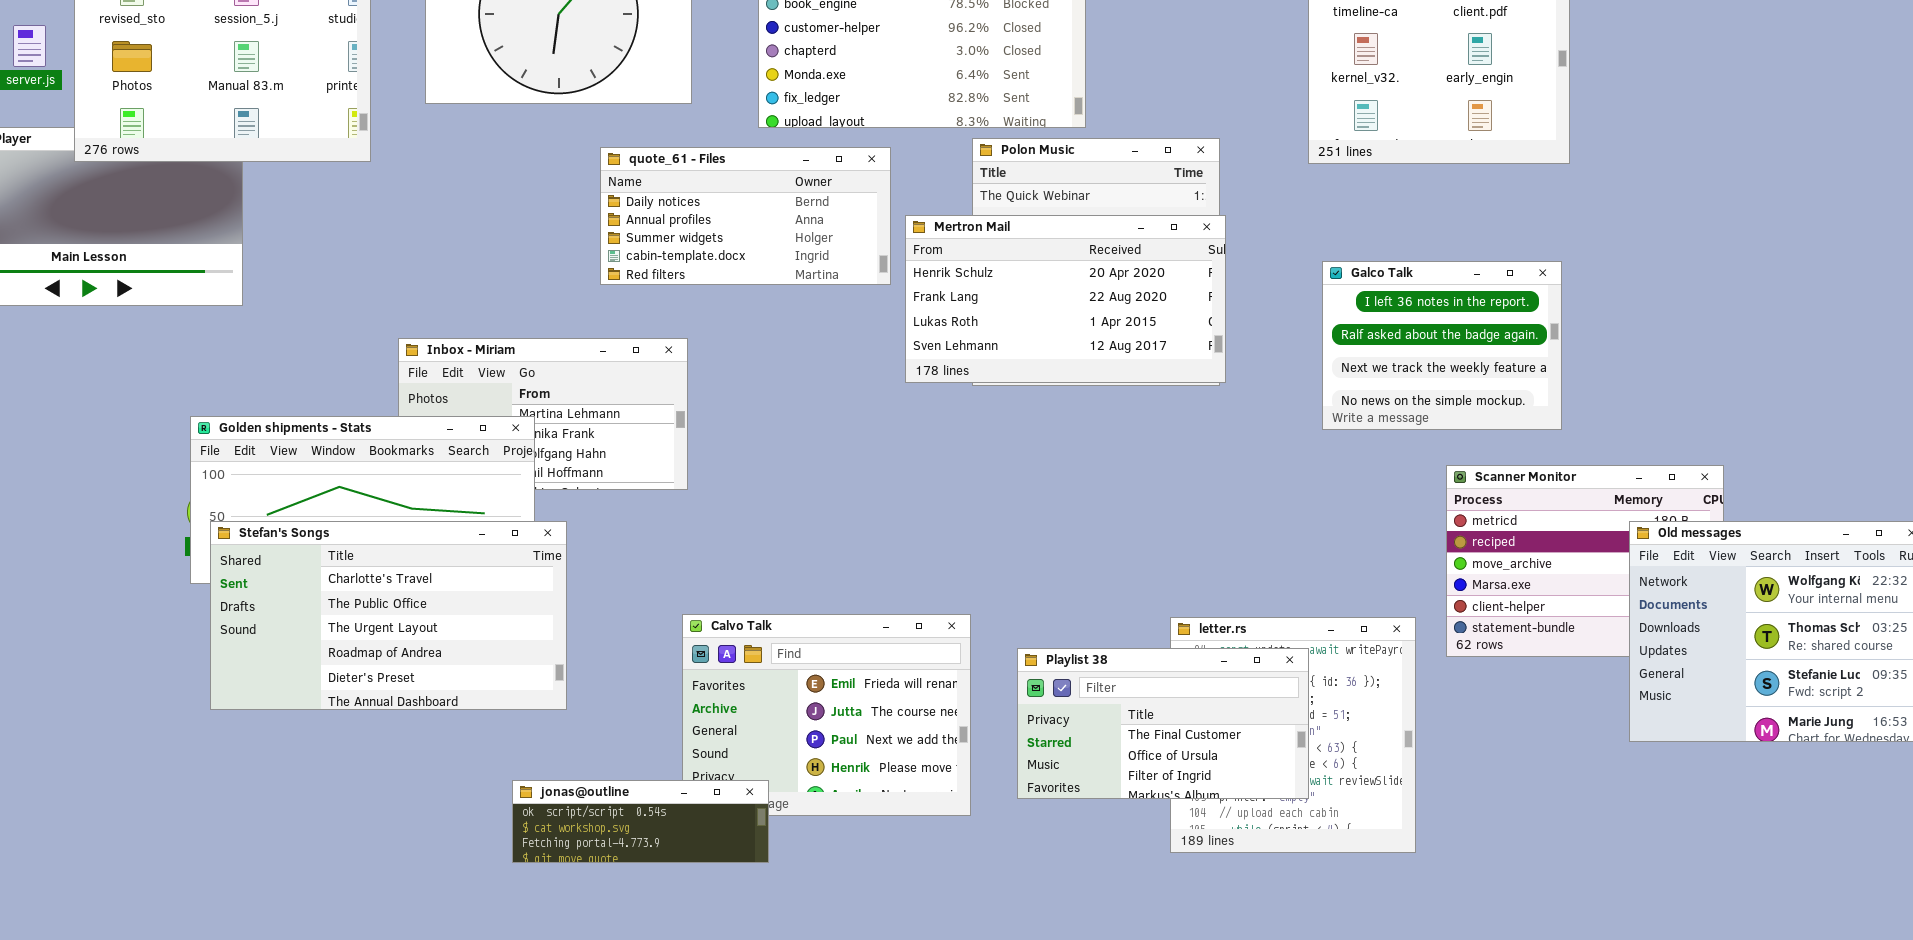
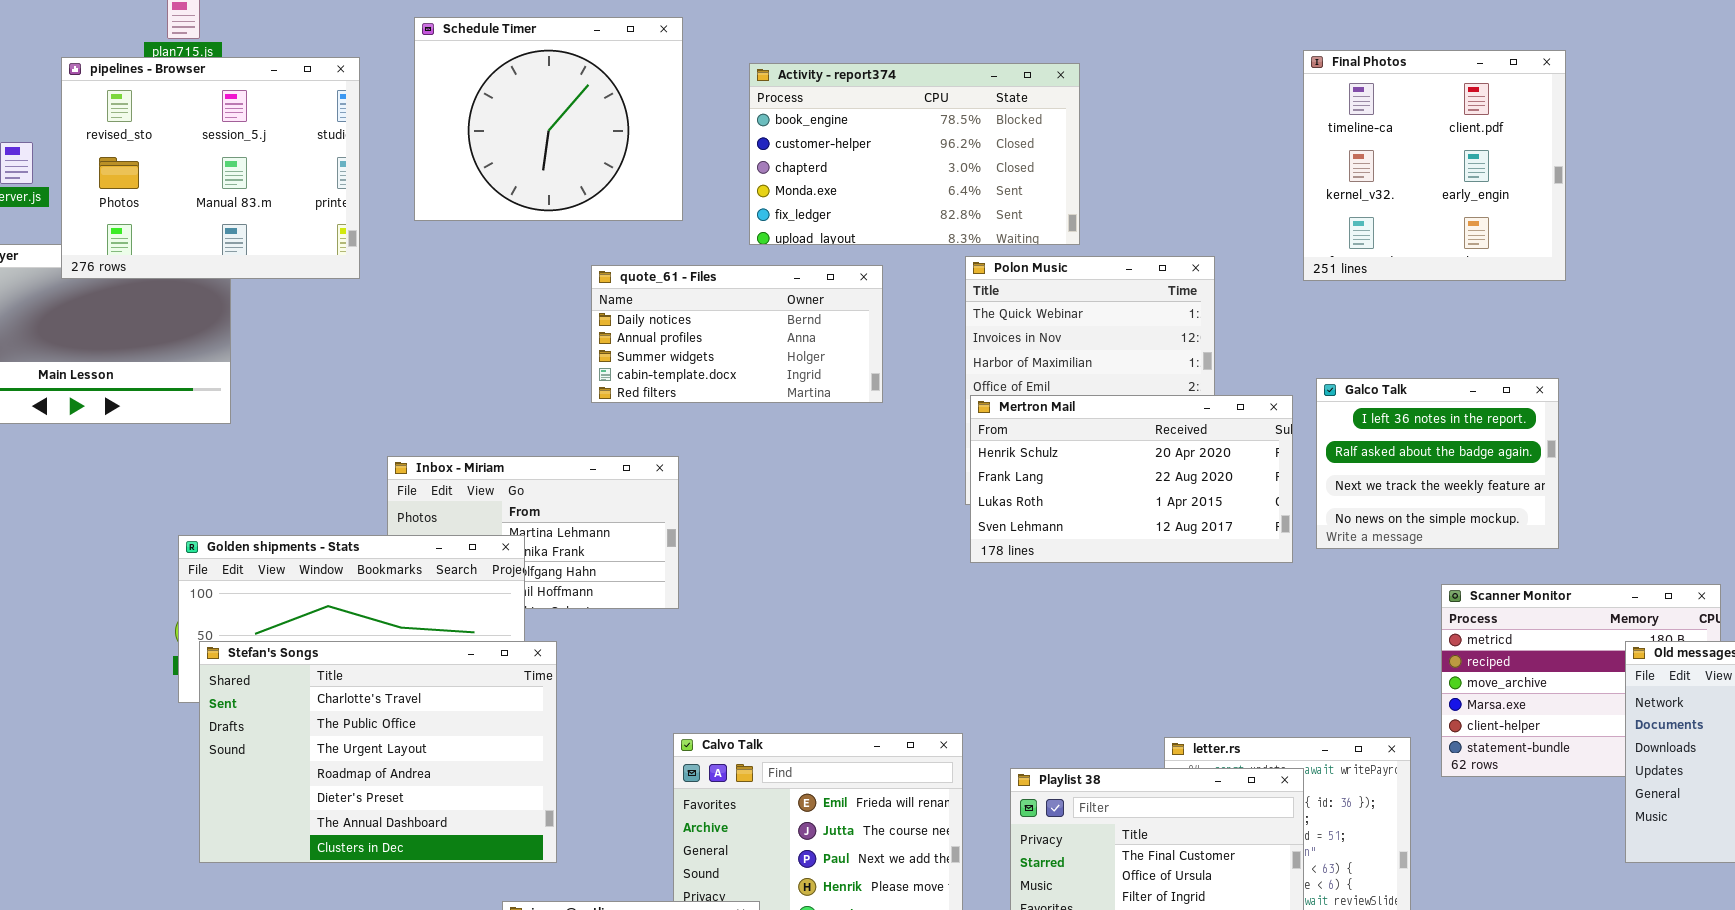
Mertron Mail: [905,215,1226,383] -> [970,395,1293,563], moved
Stefan's Songs: [210,521,567,710] -> [199,641,557,863], resized

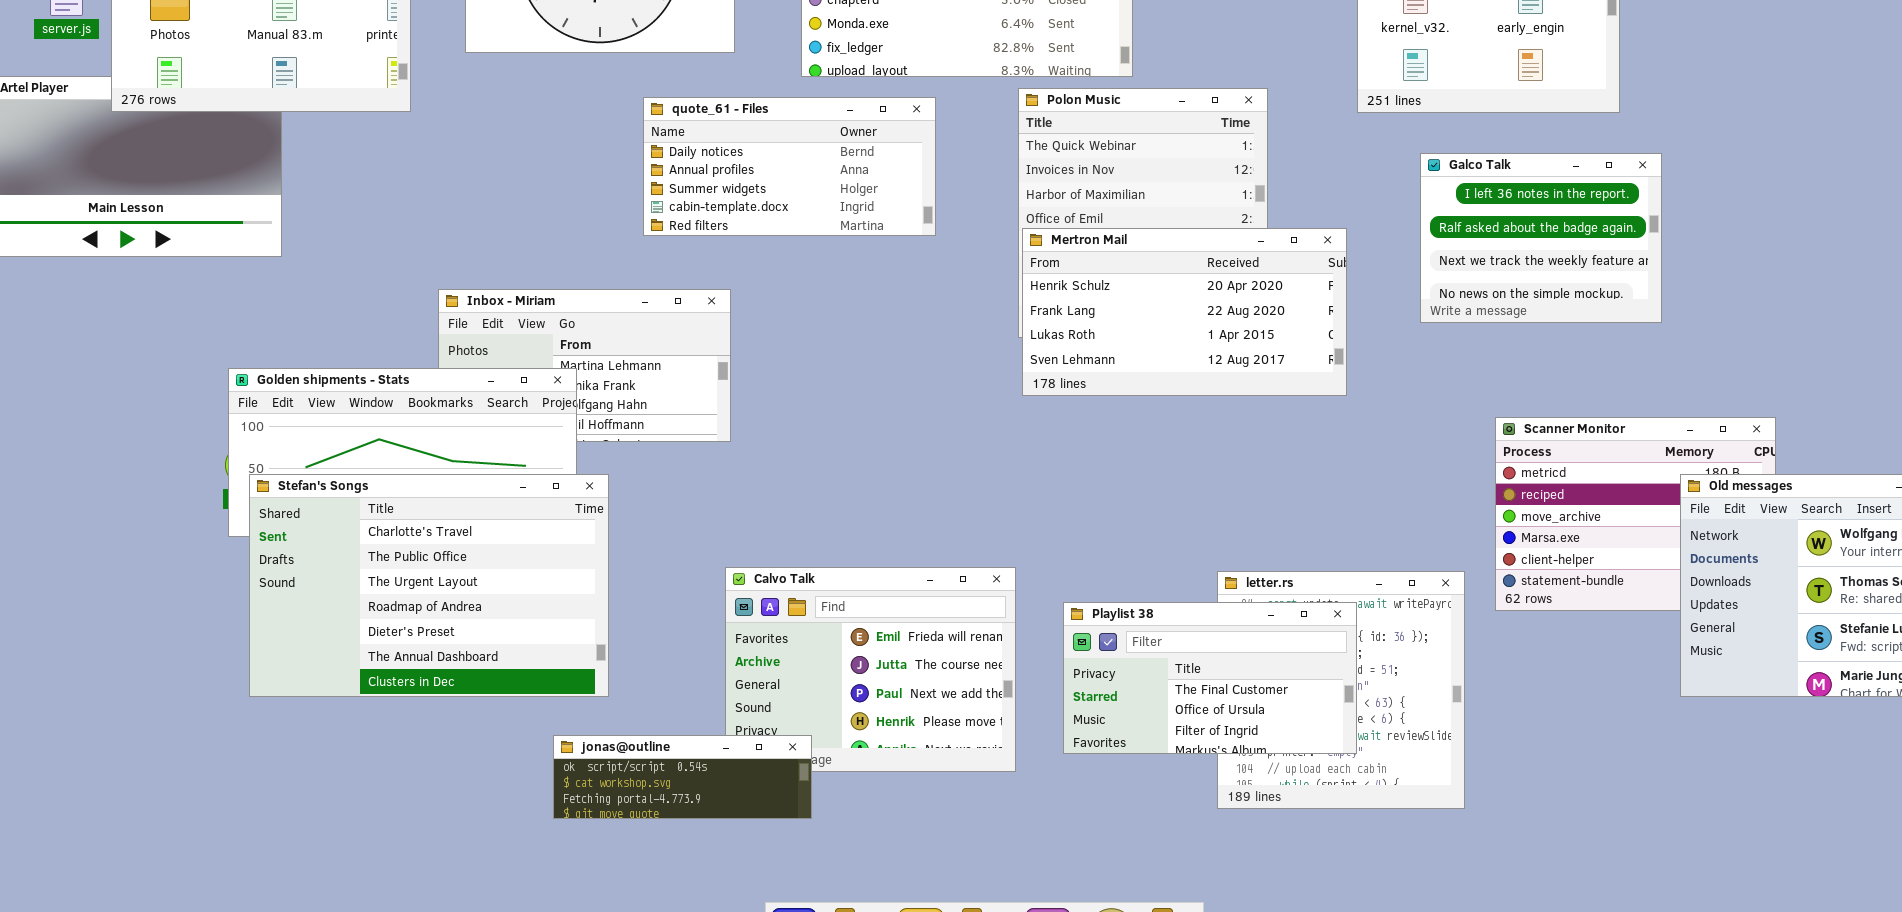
Galco Talk: [1316,378,1559,549] -> [1420,153,1662,323], moved

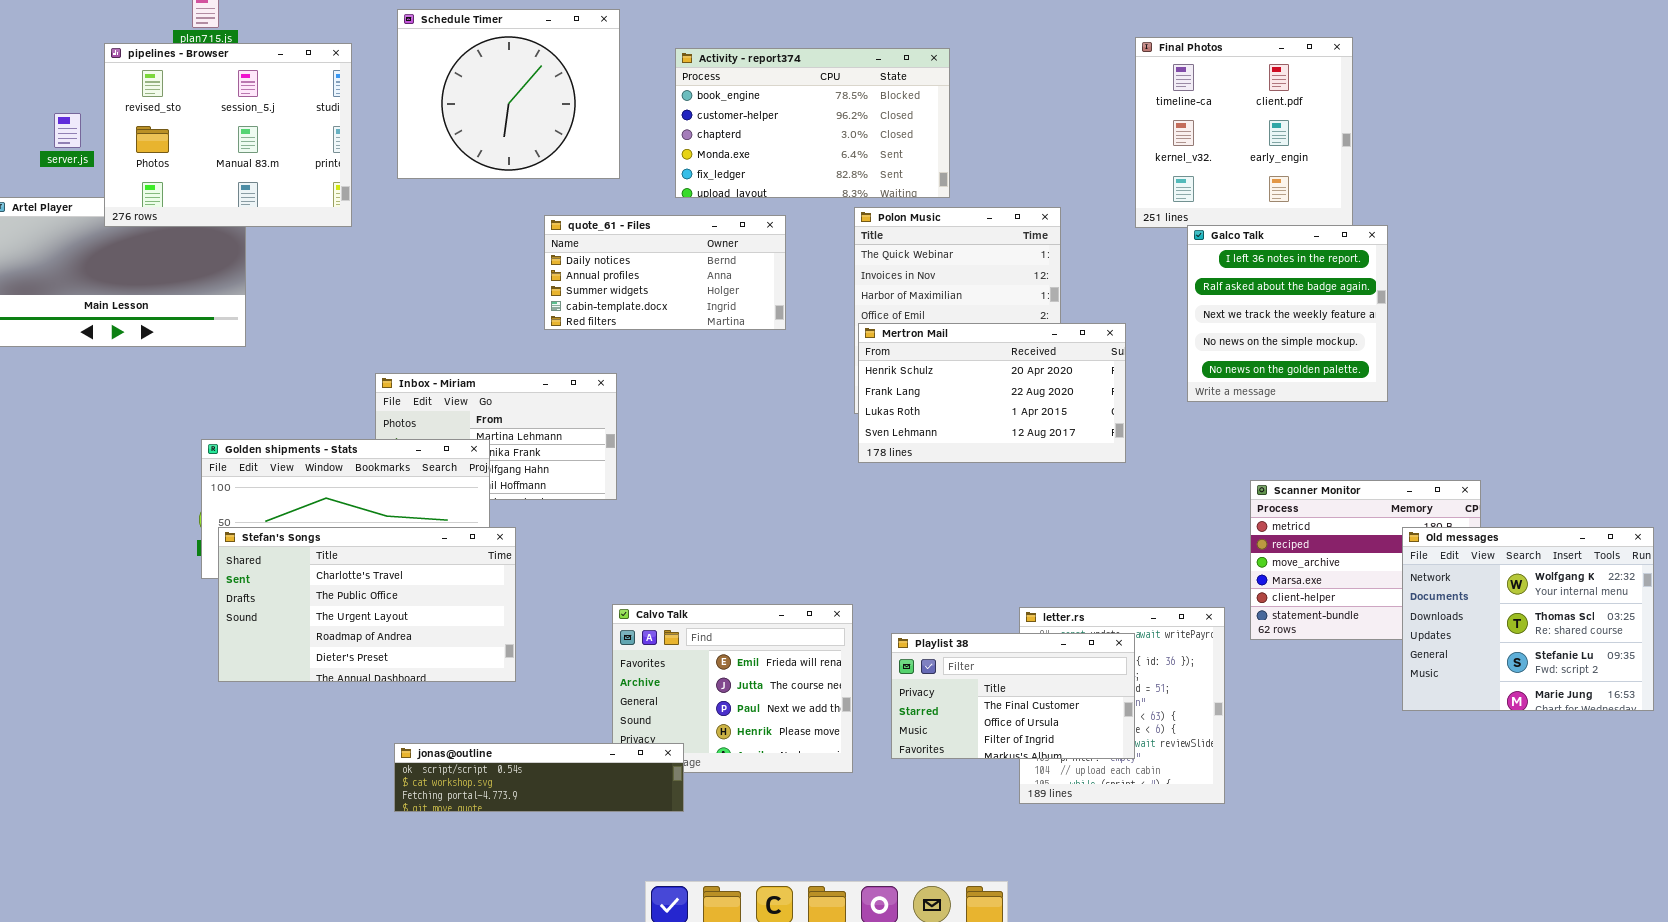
Galco Talk: [1420,153,1662,323] -> [1187,225,1388,402], resized
Stefan's Songs: [249,474,609,697] -> [218,527,516,682], resized
jonas@outline: [553,735,812,819] -> [394,743,684,812], resized

